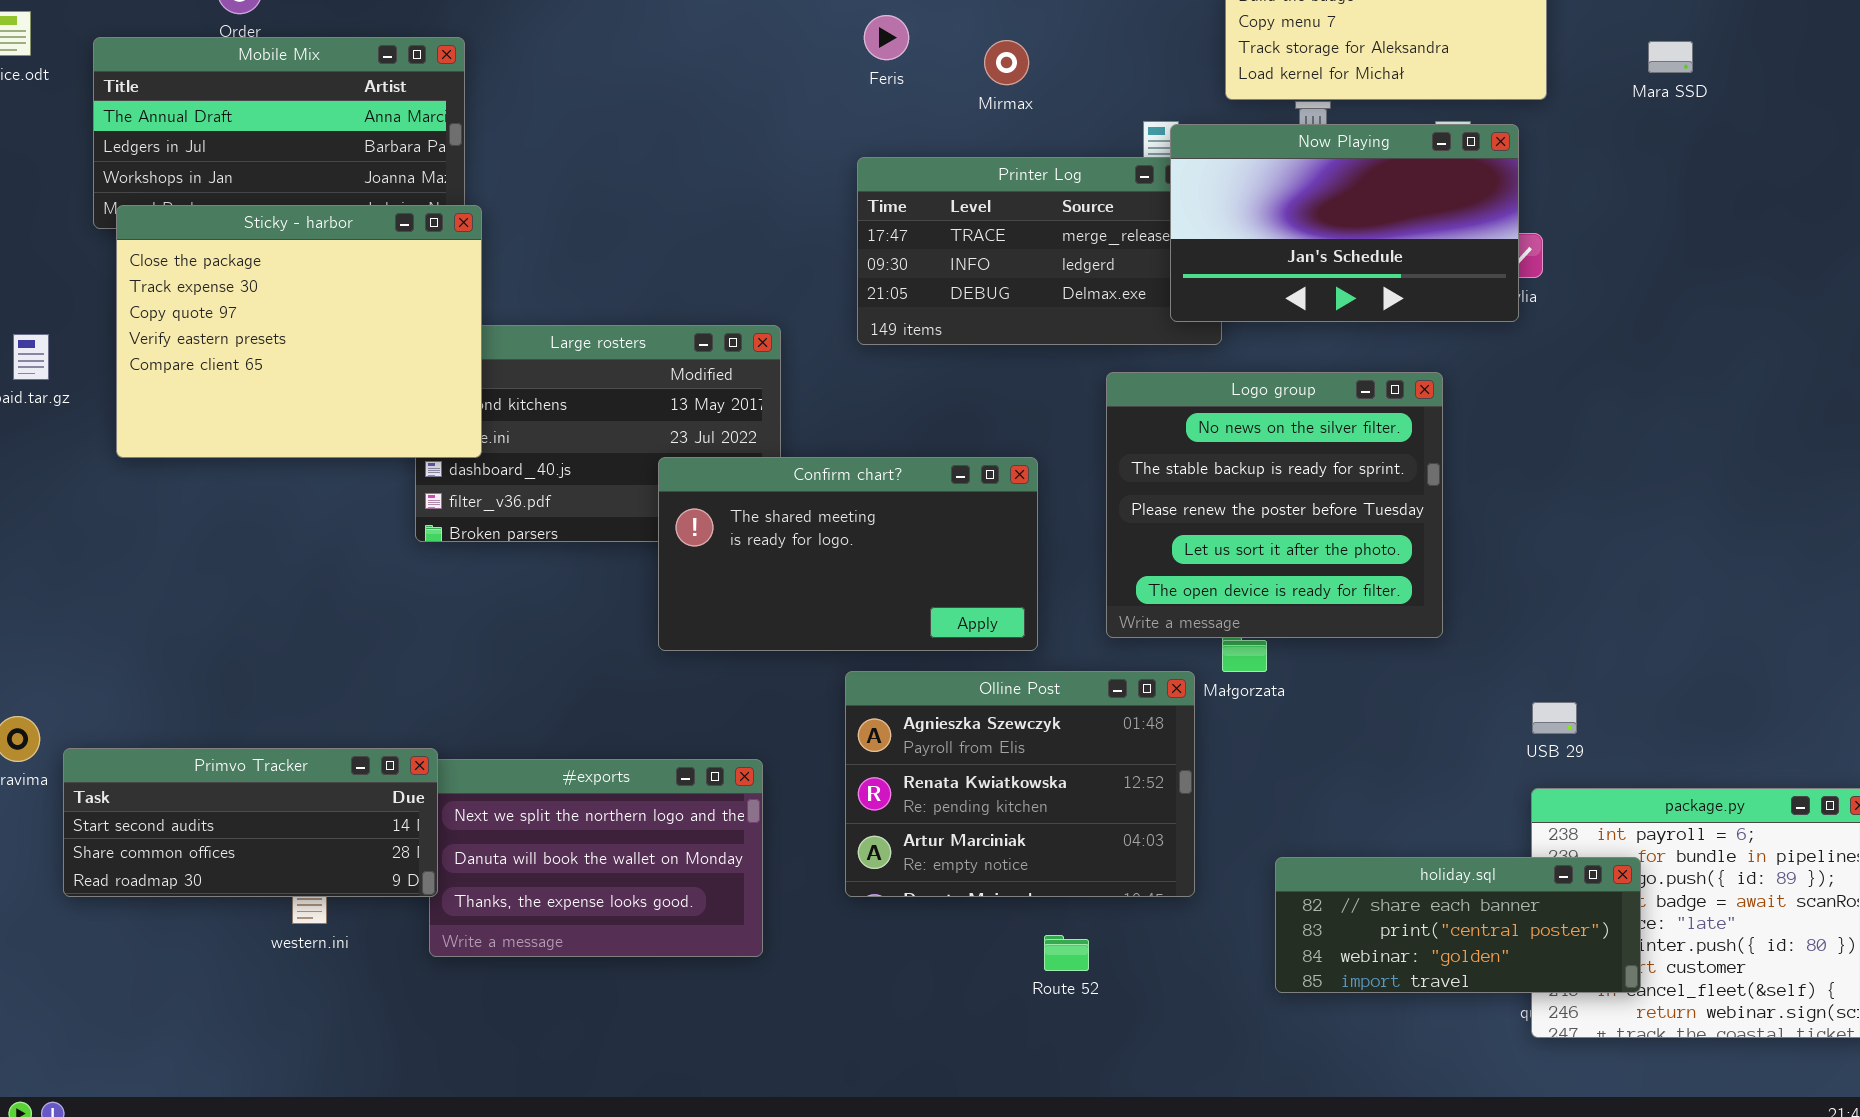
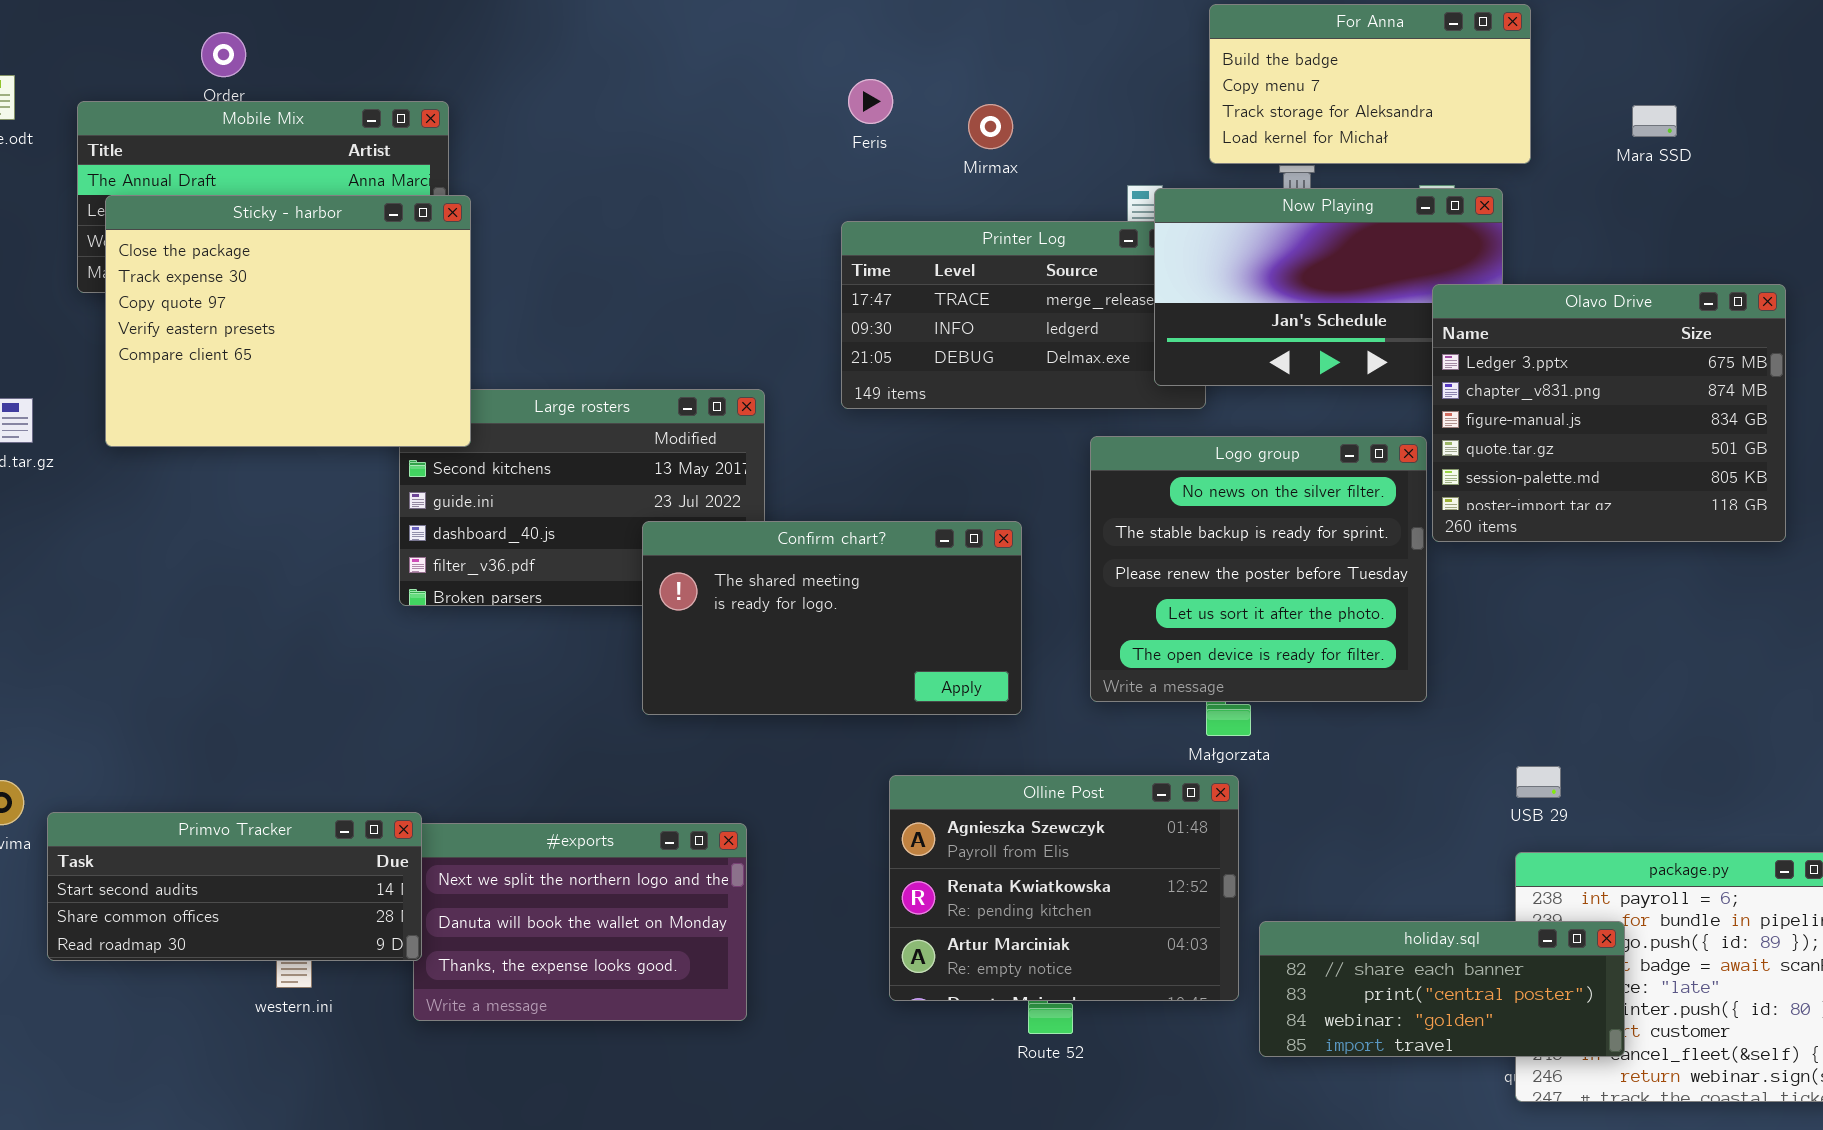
Sticky - harbor: [116,205,482,458] -> [105,195,471,447], moved
Olavo Drive: none -> [1432,284,1786,542], opened
Olline Post: [845,671,1195,897] -> [889,775,1239,1001], moved

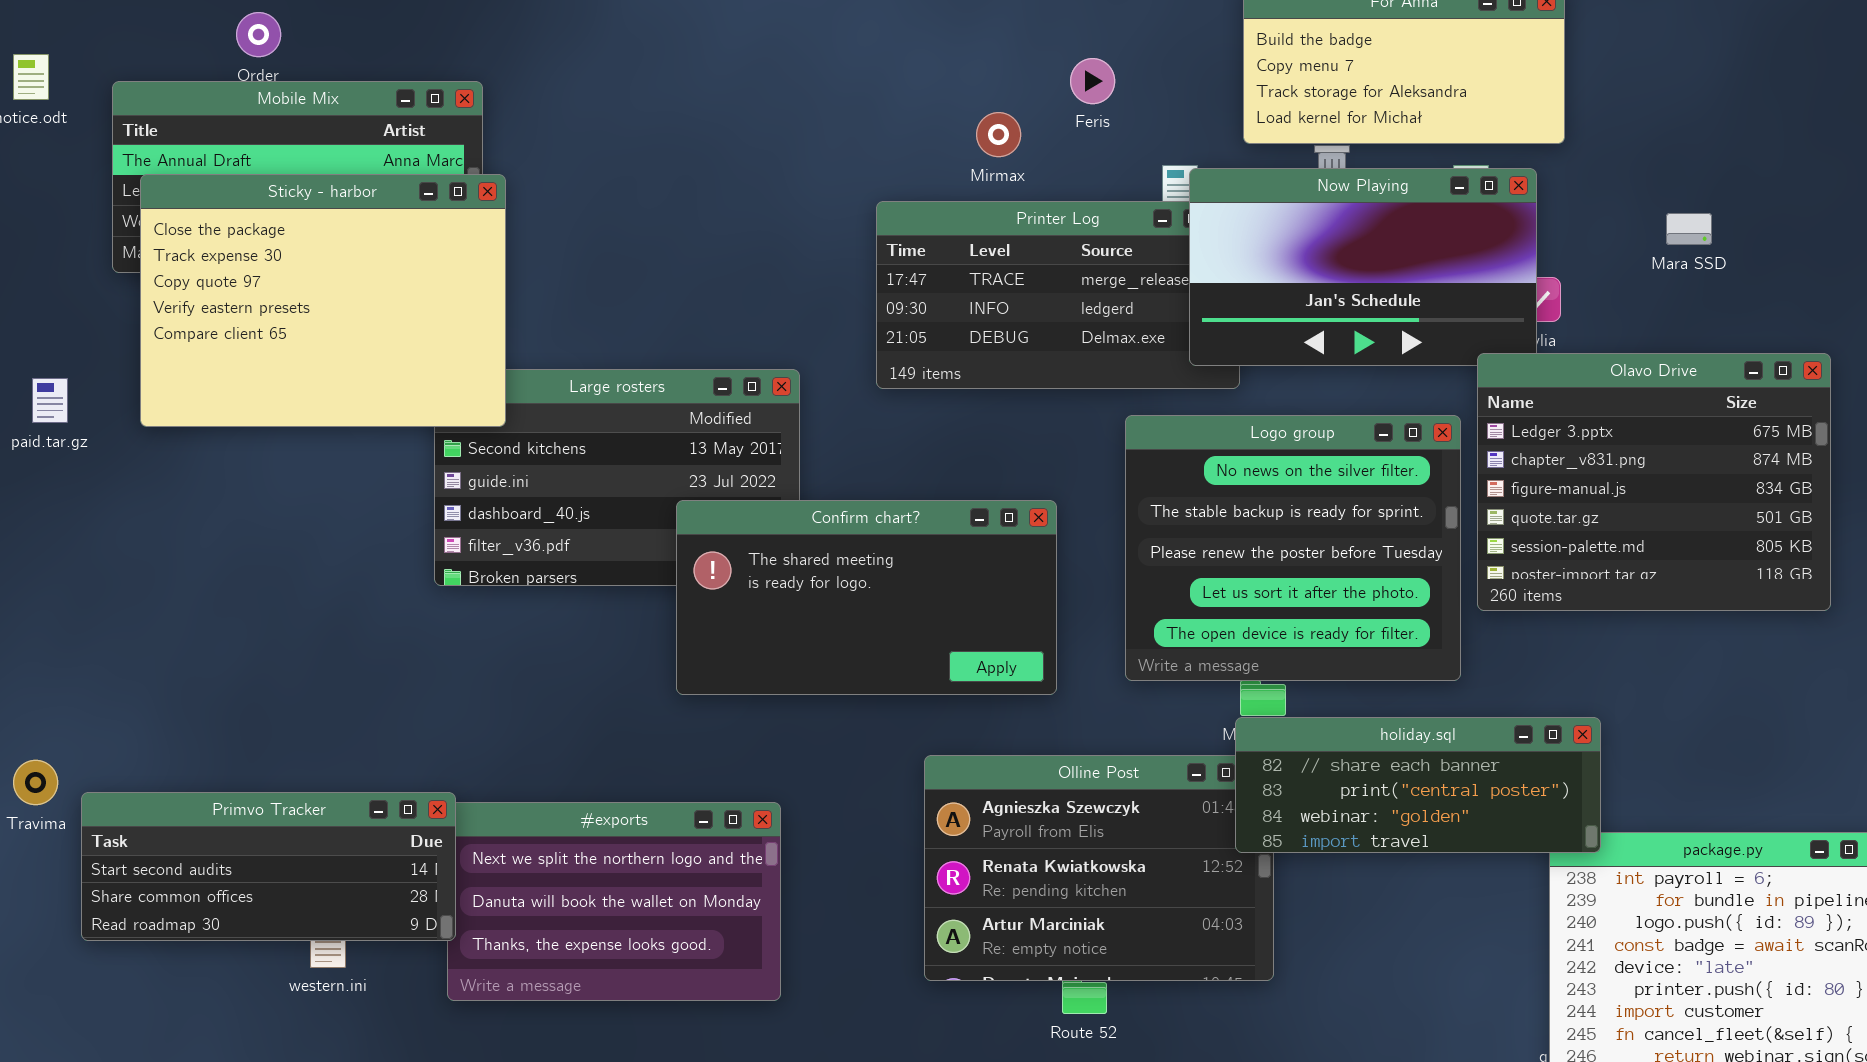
Feris: [848,79,893,124] -> [1070,58,1115,104], moved
Mirmax: [968,104,1013,149] -> [976,112,1021,157], moved
Mara SSD: [1632,105,1677,137] -> [1666,213,1712,245], moved
Olavo Drive: [1432,284,1786,542] -> [1477,353,1831,611], moved
holiday.sql: [1259,921,1625,1057] -> [1235,717,1601,853], moved

